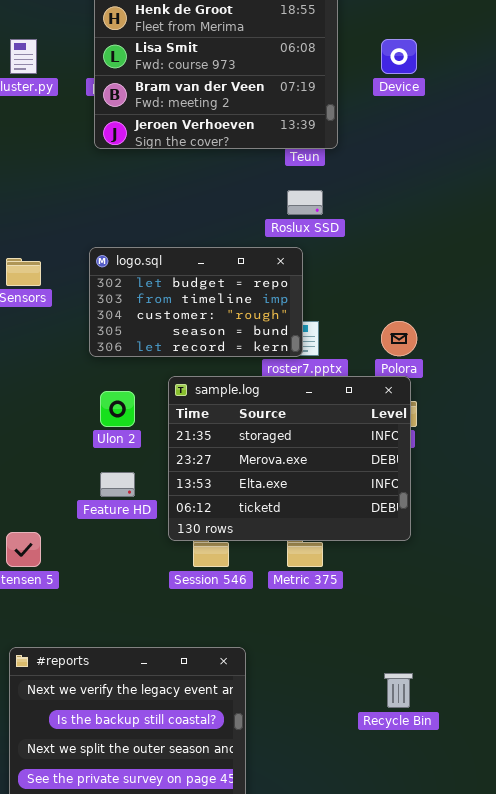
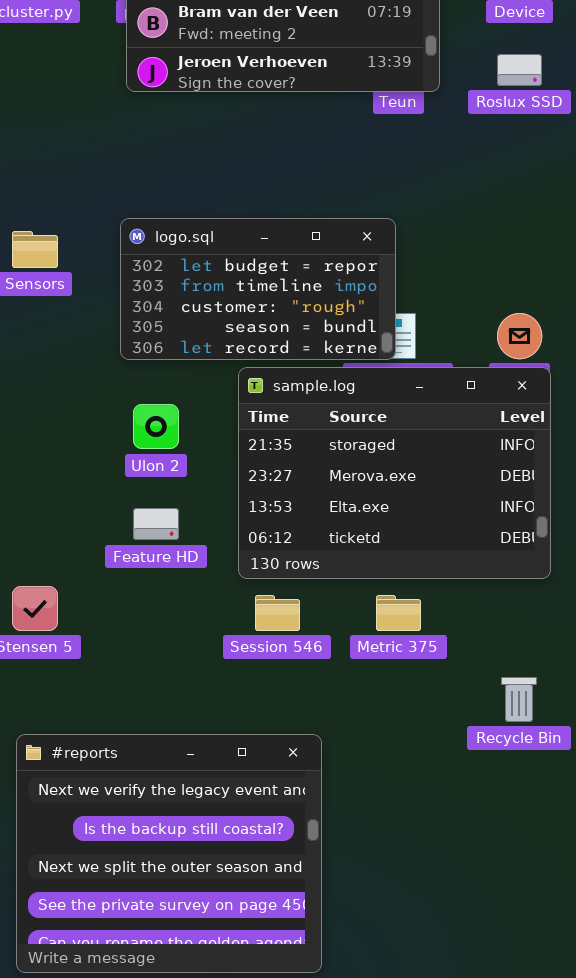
Roslux SSD: [287,190,323,215] -> [497,54,542,86], moved
sample.log: [168,376,411,541] -> [238,367,551,579], moved
Recycle Bin: [384,673,413,708] -> [501,677,537,722], moved

